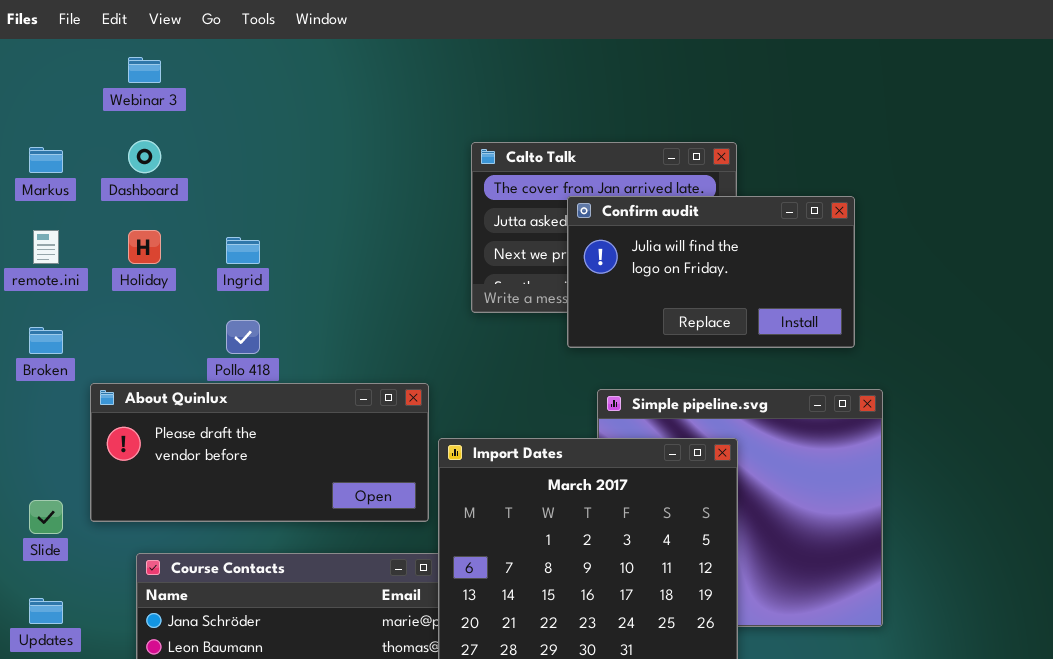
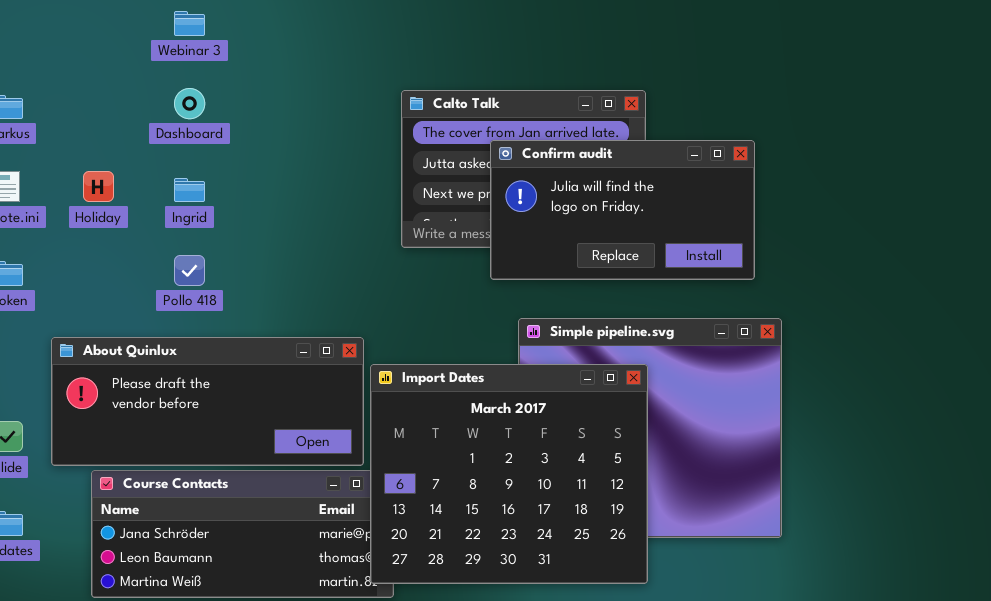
Webinar 3: [128,57,161,83] -> [174,11,205,36], moved
Dashboard: [128,140,161,173] -> [174,88,205,119], moved
About Quinlux: [90,383,429,522] -> [51,337,364,466], moved

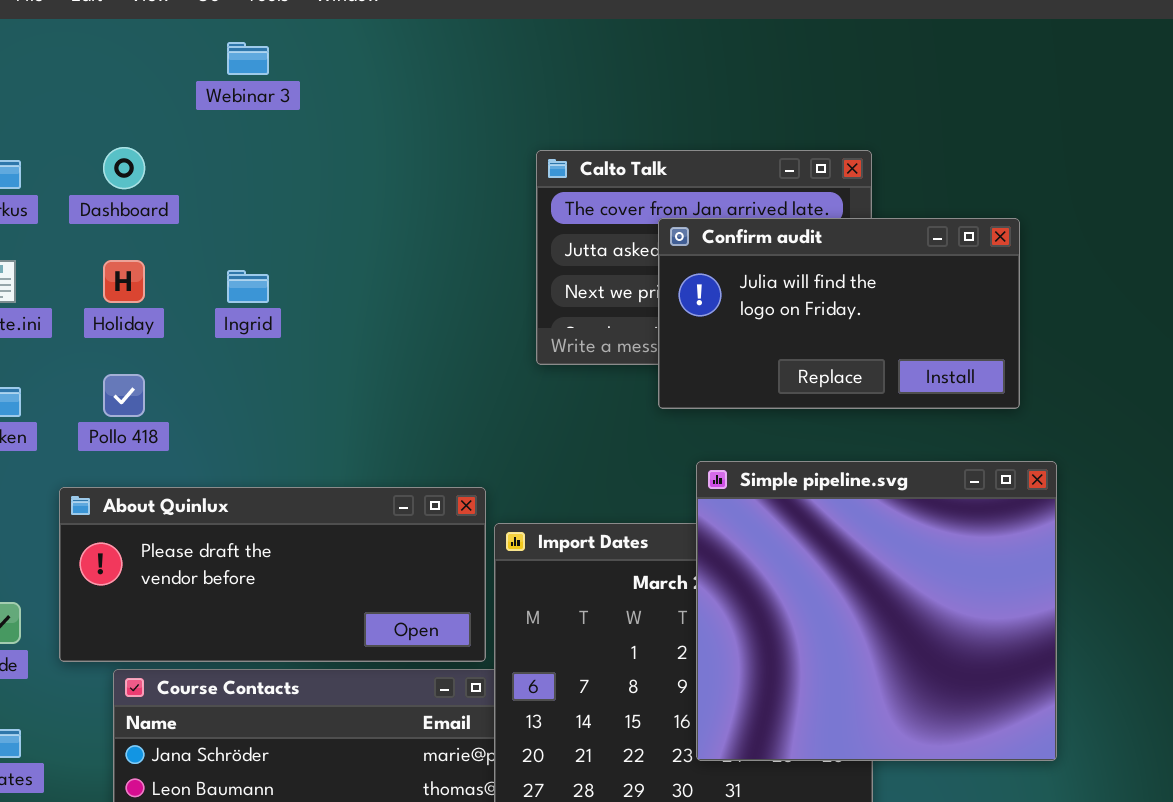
Dashboard: [174,88,205,119] -> [103,147,145,189], moved
Pollo 418: [174,255,205,286] -> [103,374,145,417], moved
Simple pipeline.svg: [518,318,782,538] -> [696,461,1057,761], raised

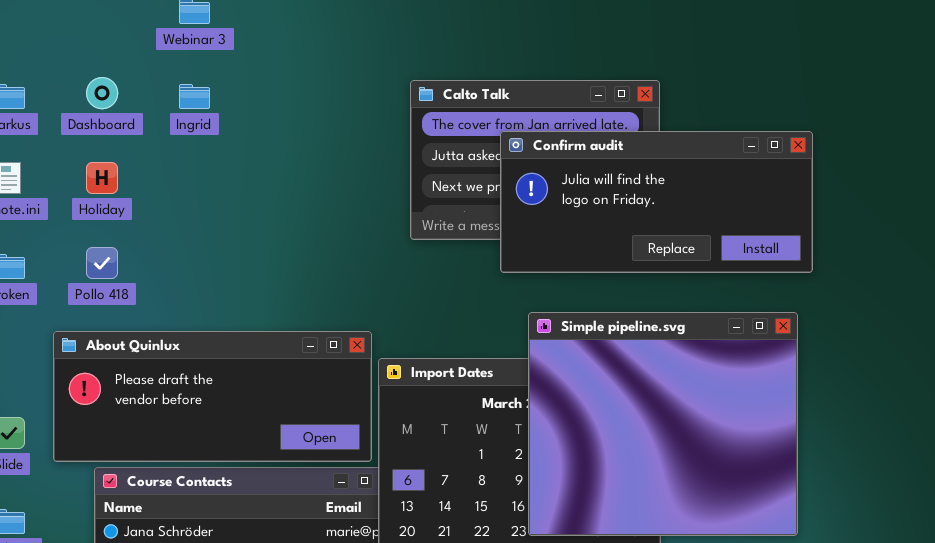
Confirm audit: [658,218,1020,409] -> [500,131,813,273], resized
Ingrid: [227,270,269,303] -> [179,84,210,109], moved

